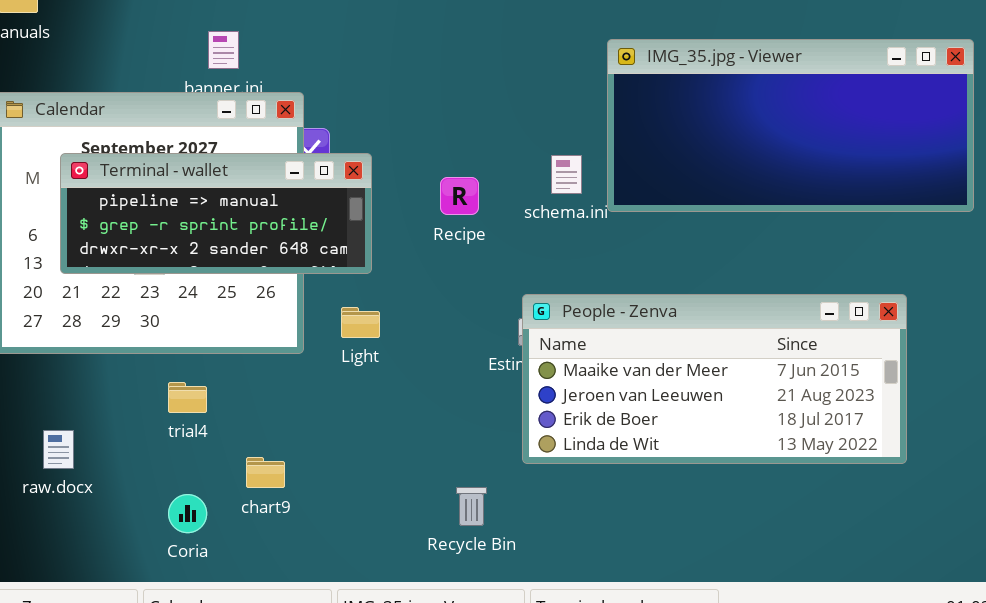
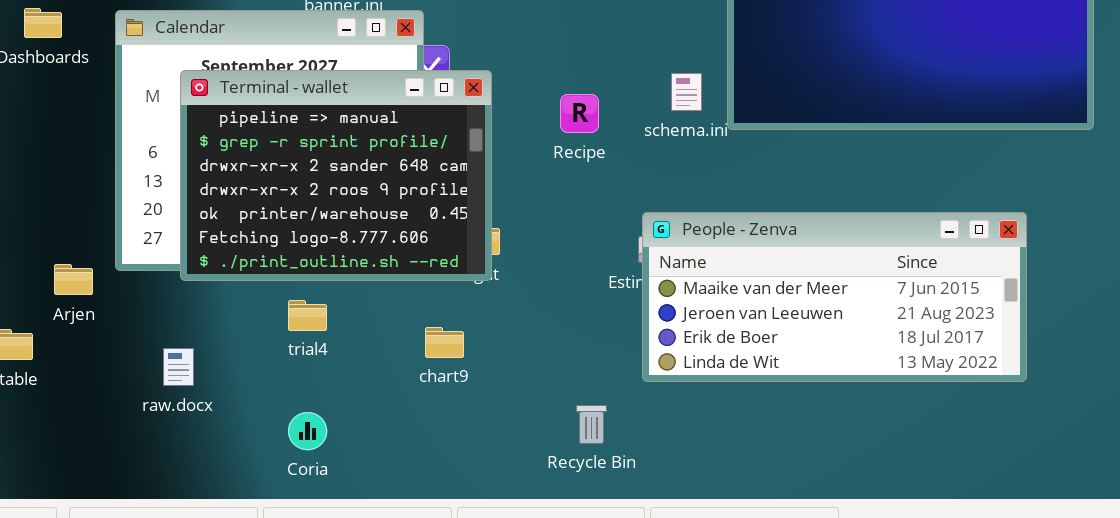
Terminal - wallet: [60,153,372,274] -> [180,70,492,281], resized
chart9: [246,457,285,488] -> [425,327,464,358], moved

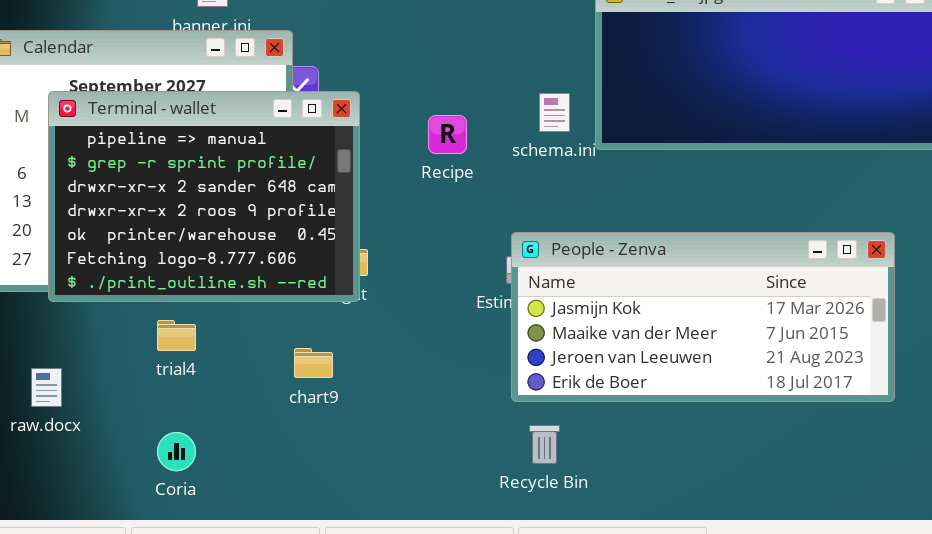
People - Zenva: [642,212,1027,382] -> [511,232,895,402], scrolled up 1 row
Recycle Bin: [576,405,607,444] -> [529,425,560,464], moved

